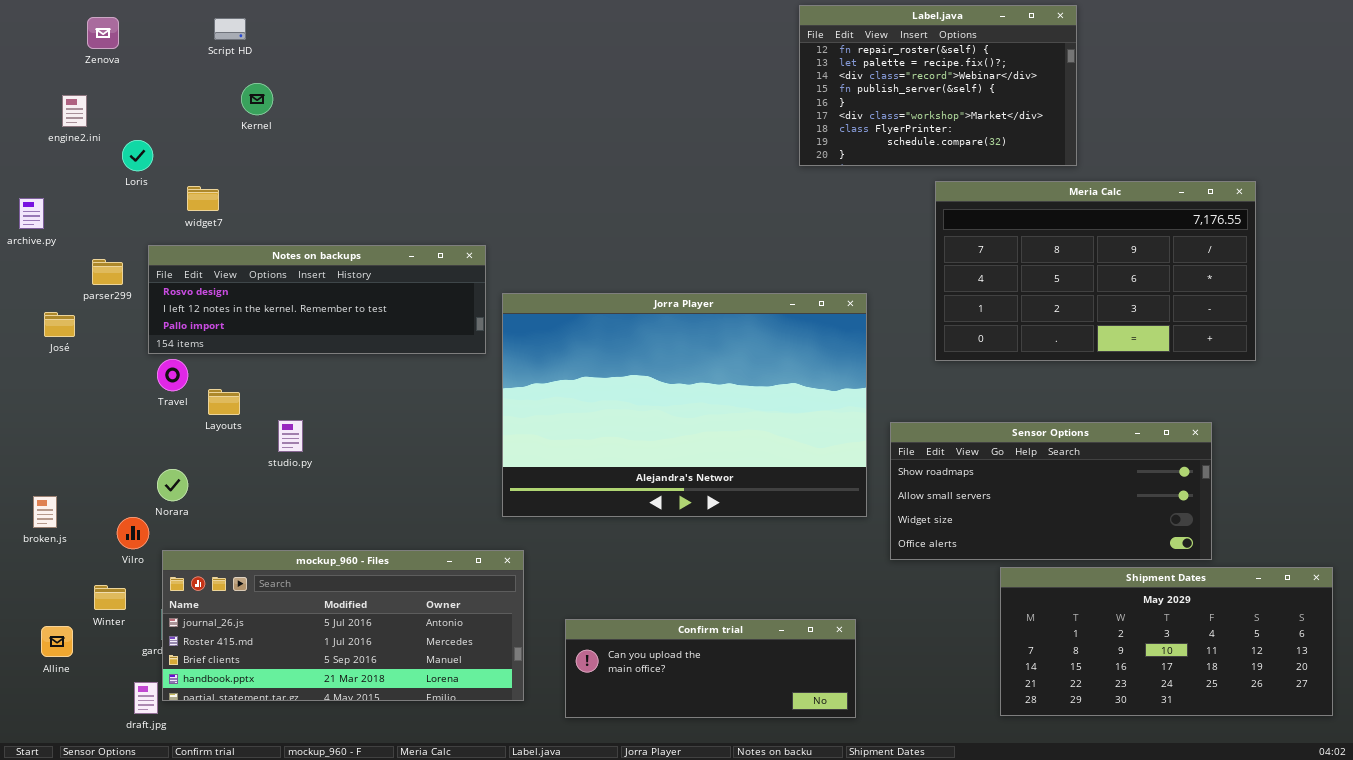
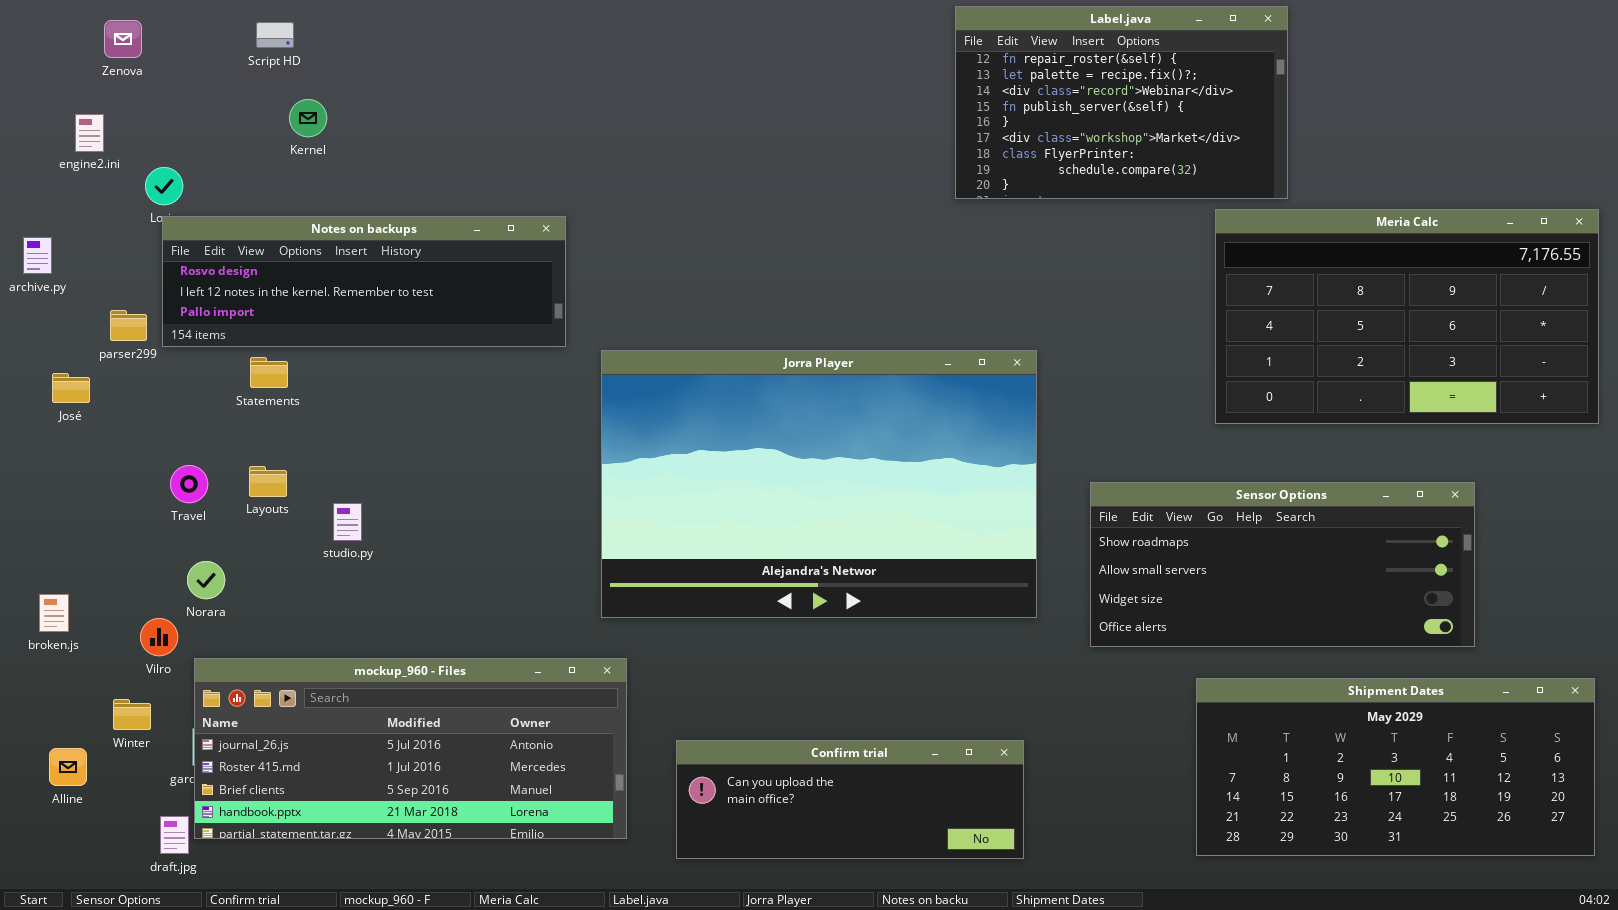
Meria Calc: [935,181,1256,361] -> [1215,209,1599,424], moved
Notes on backups: [148,245,486,354] -> [162,216,566,347], moved
Travel: [157,359,188,391] -> [170,465,208,503], moved
Sensor Options: [890,422,1212,560] -> [1090,482,1475,647], moved

